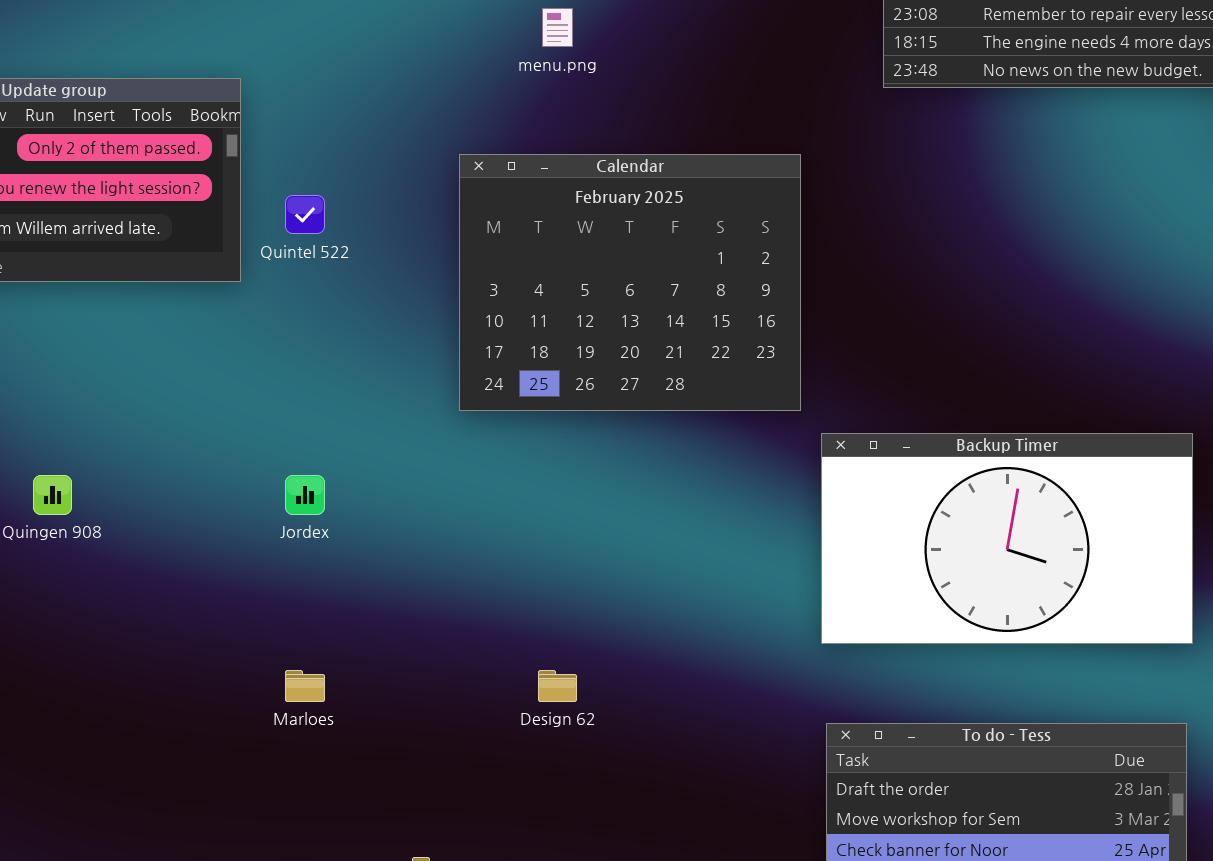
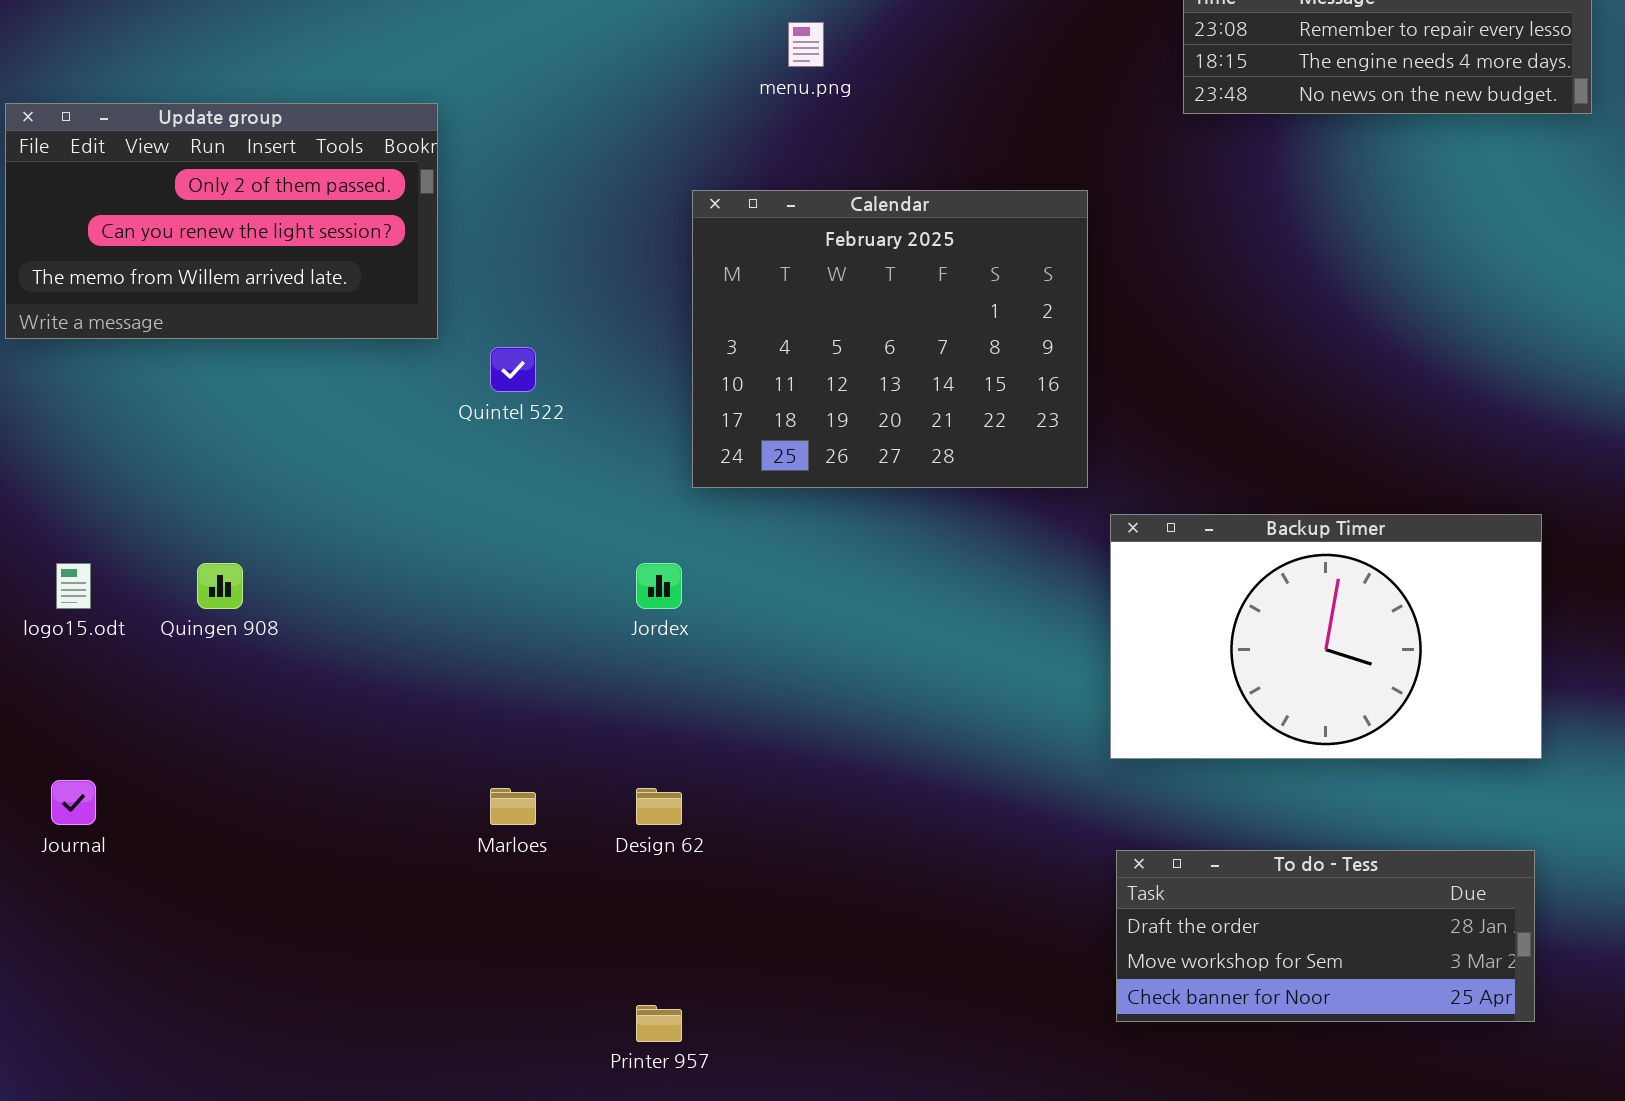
Quintel 522: [285,195,325,234] -> [490,347,536,392], moved
Jordex: [285,475,325,515] -> [636,563,682,609], moved
Design 62: [538,670,577,702] -> [636,788,682,825], moved

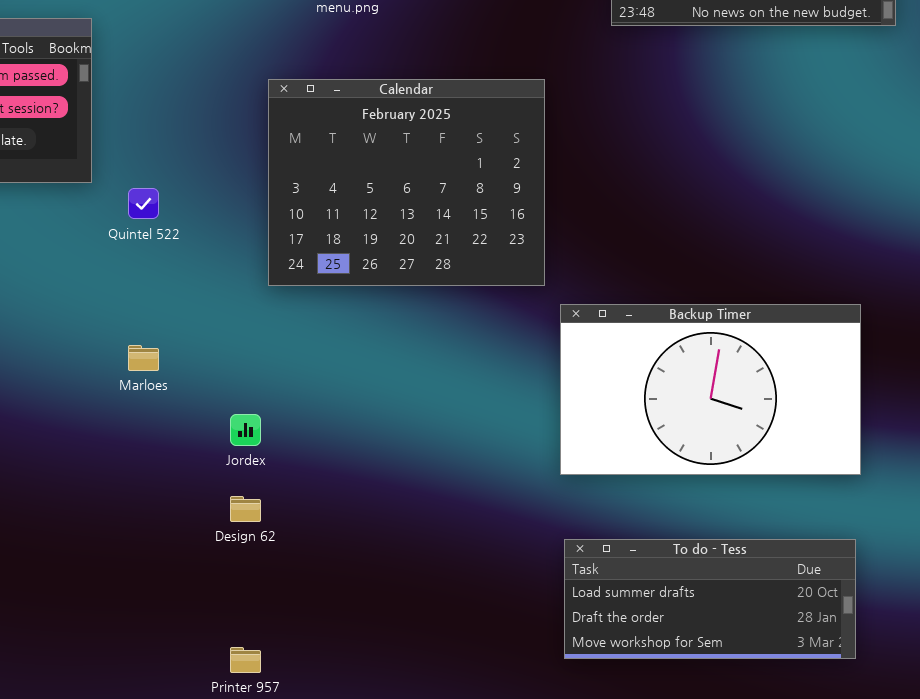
Jordex: [636,563,682,609] -> [230,414,261,446], moved
Marloes: [490,788,536,825] -> [128,345,159,371], moved
To do - Tess: [1116,850,1535,1022] -> [564,539,856,659], scrolled up 1 row

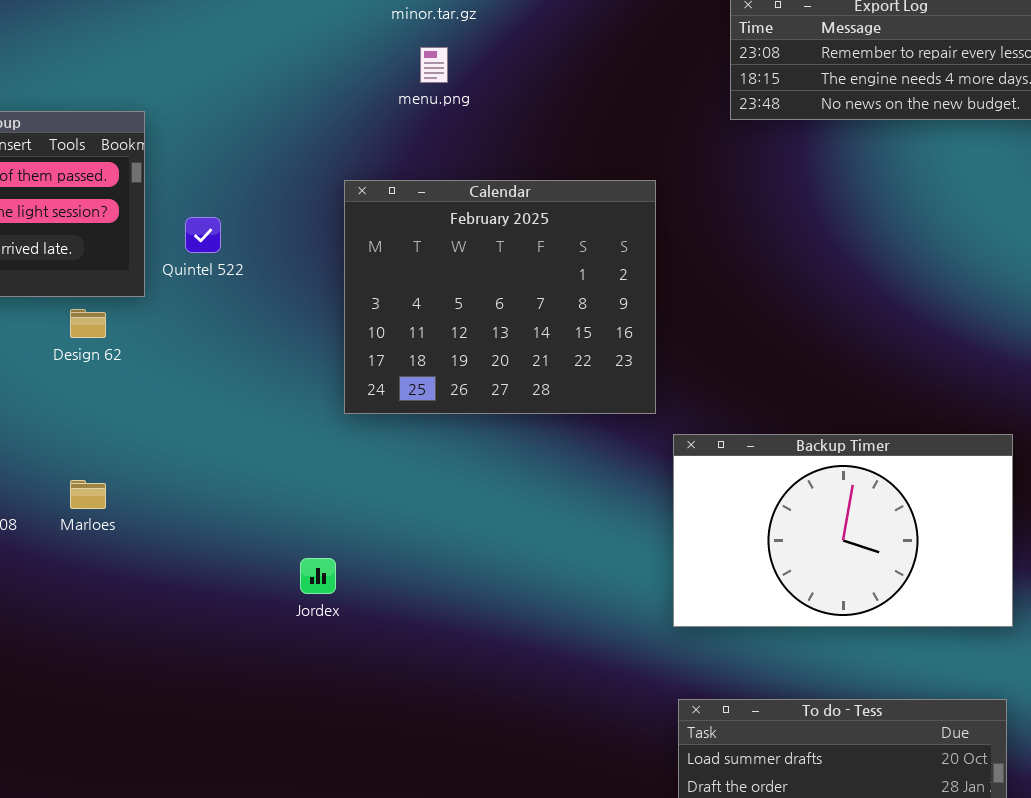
Quintel 522: [128,188,159,219] -> [185,217,221,253], moved
Marloes: [128,345,159,371] -> [70,480,106,509], moved
Design 62: [230,496,261,522] -> [70,309,106,338], moved

